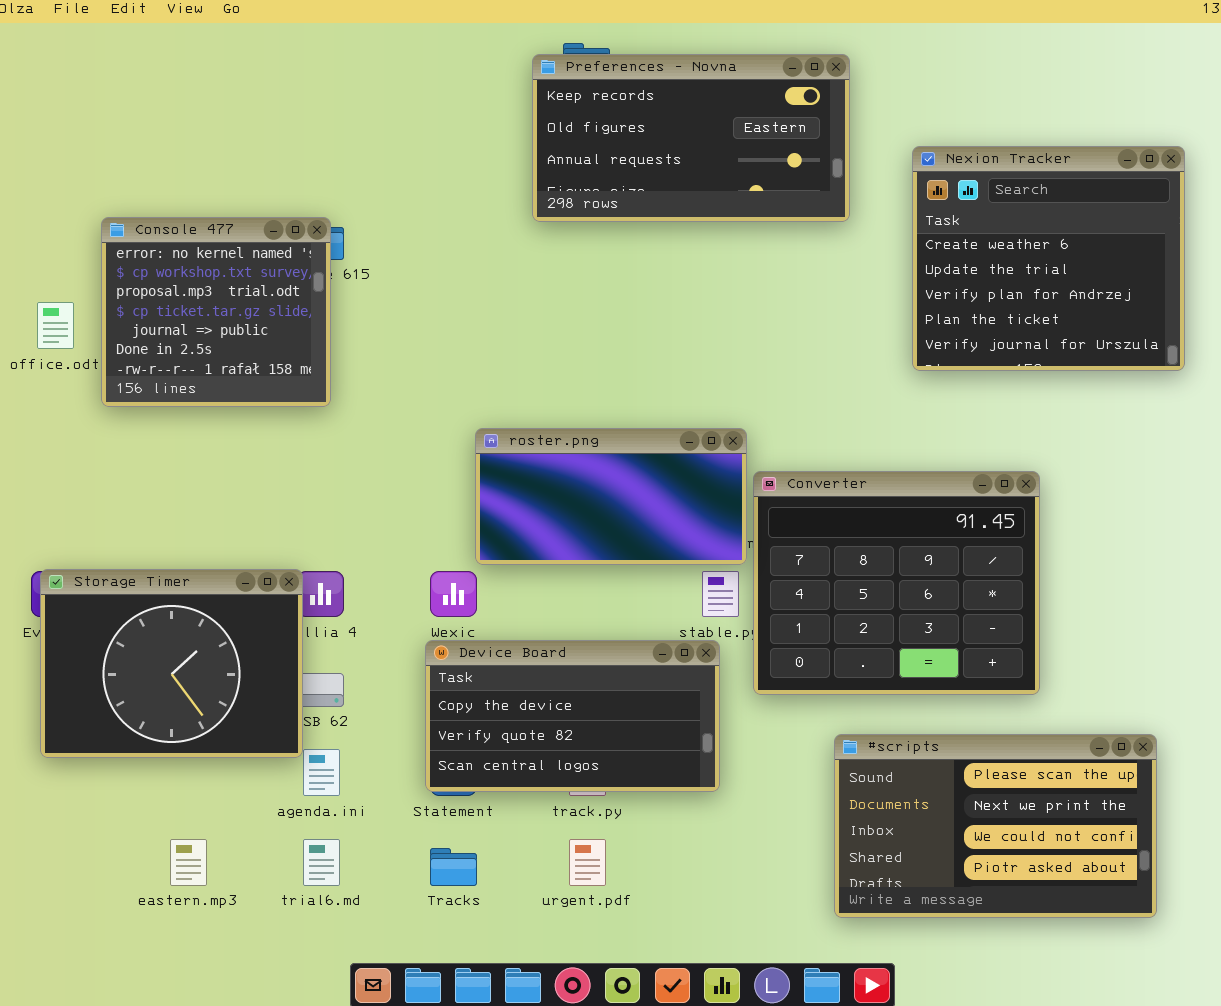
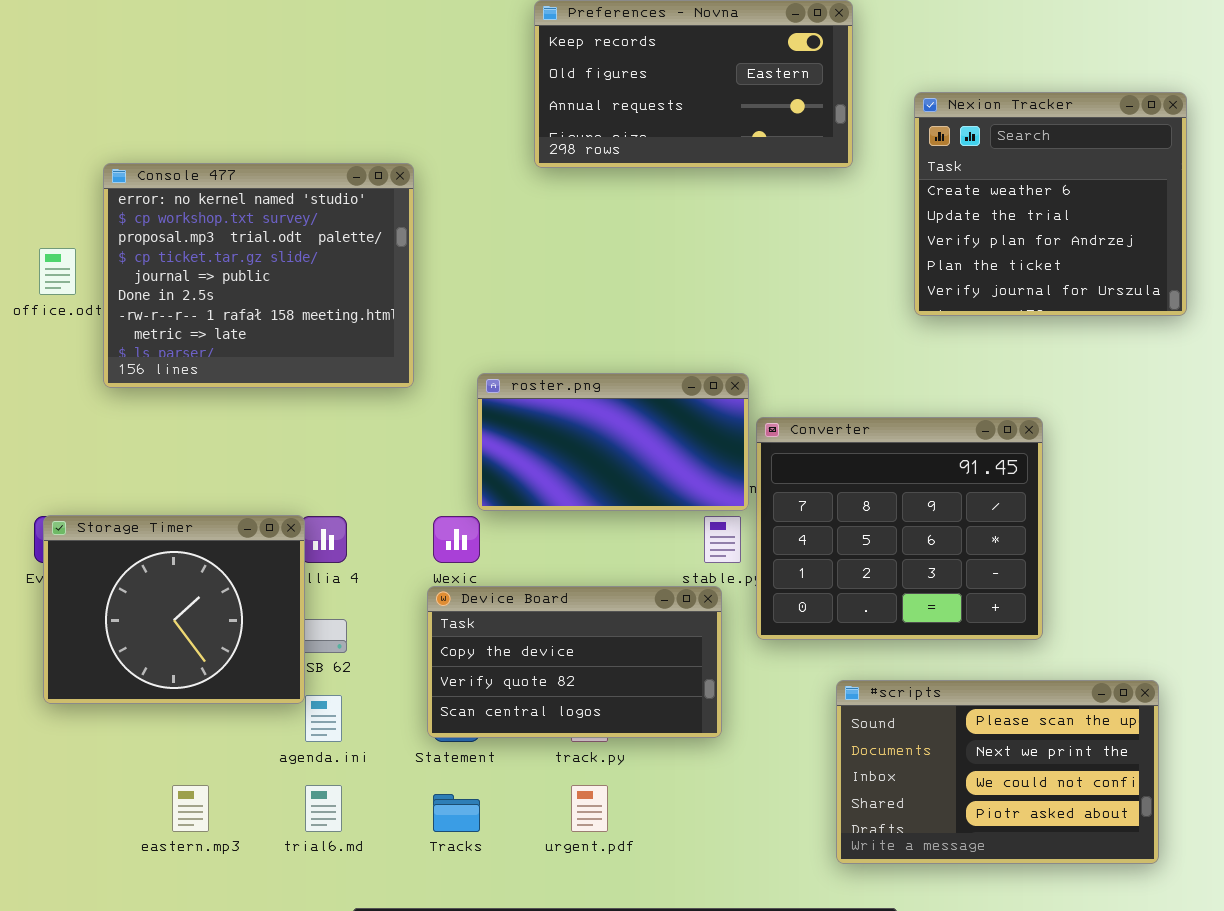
Console 477: [101,217,331,407] -> [103,163,414,388], resized

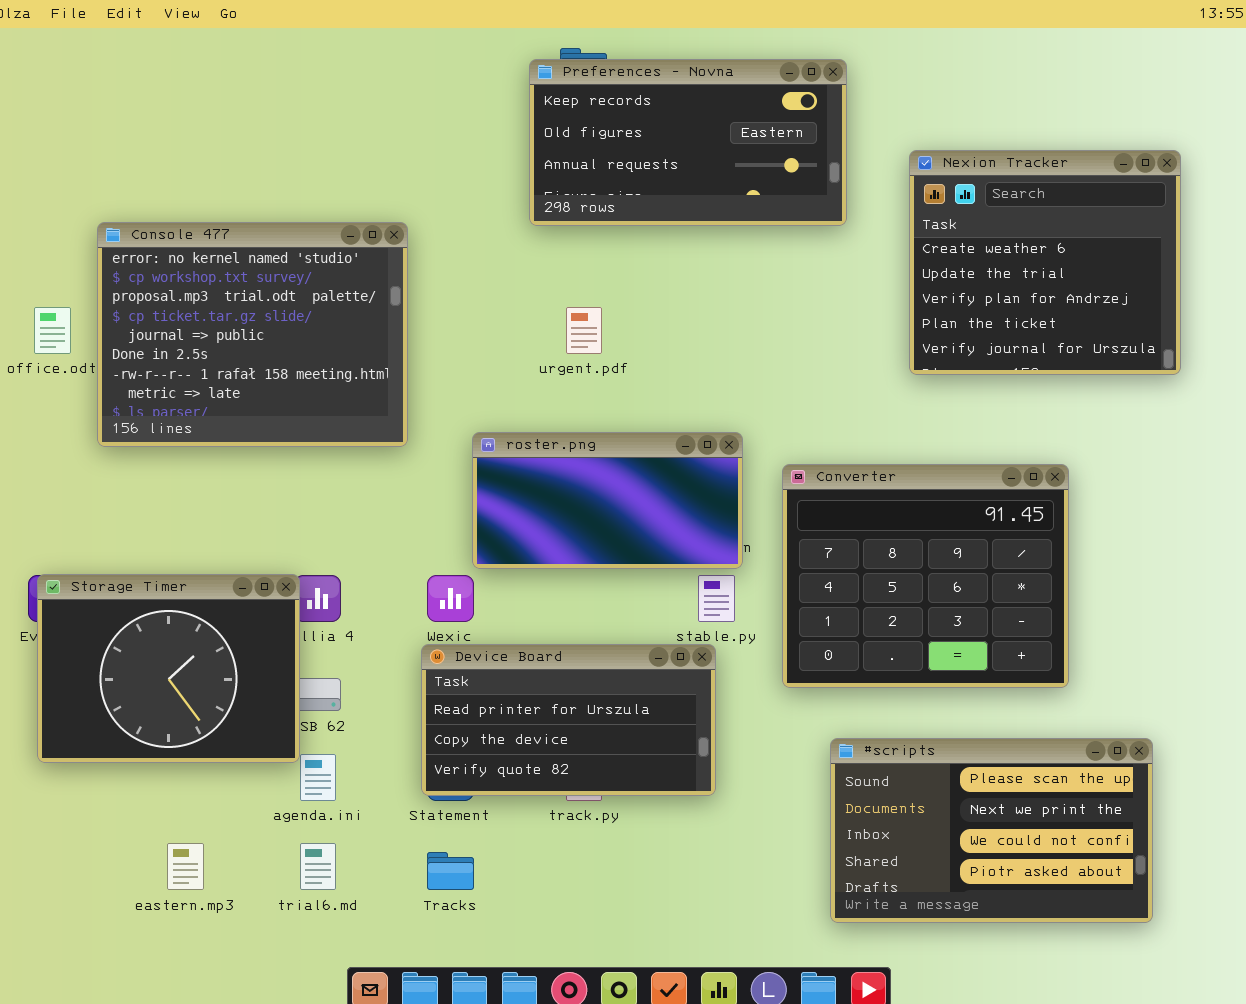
Converter: [756,417,1043,640] -> [782,464,1069,688], moved
Device Board: [427,586,722,738] -> [421,644,716,796], scrolled up 1 row
urgent.pdf: [571,785,608,832] -> [566,307,602,354], moved

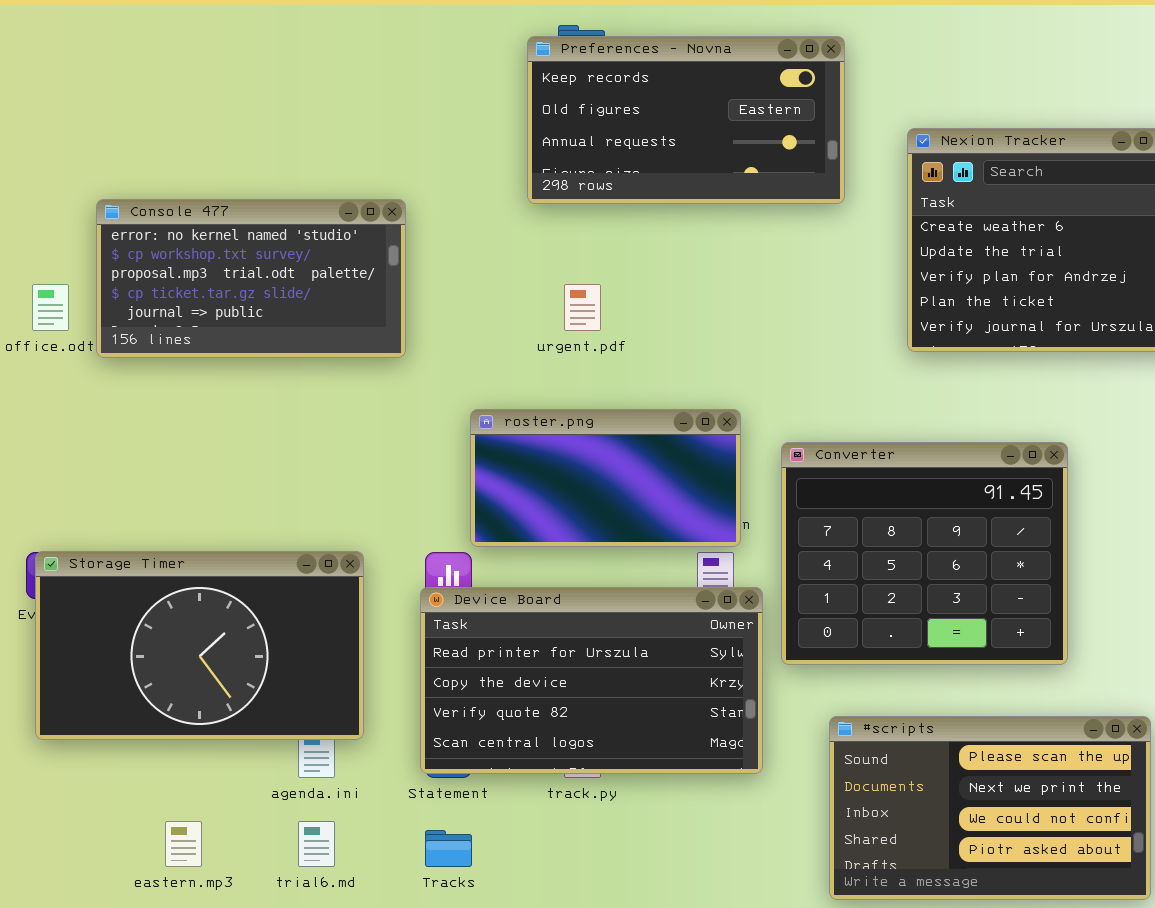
Console 477: [97,222,408,447] -> [96,199,406,358], resized
Storage Timer: [37,574,300,763] -> [35,551,364,740], resized
Device Board: [421,644,716,796] -> [420,587,763,774], resized

